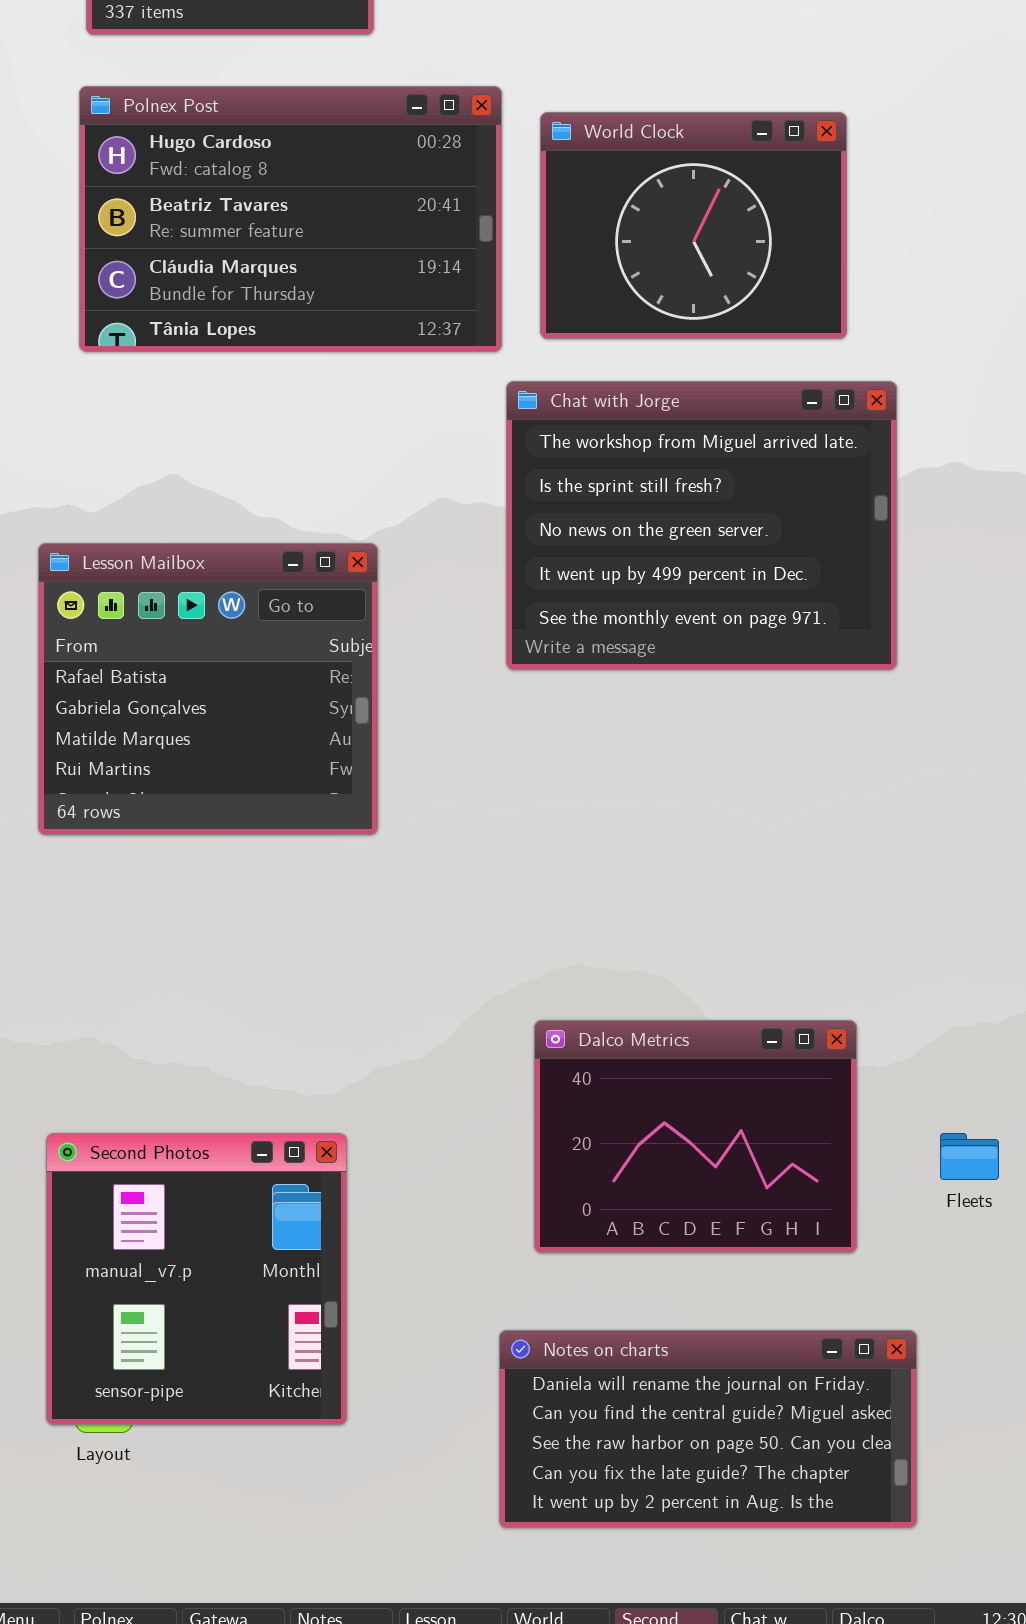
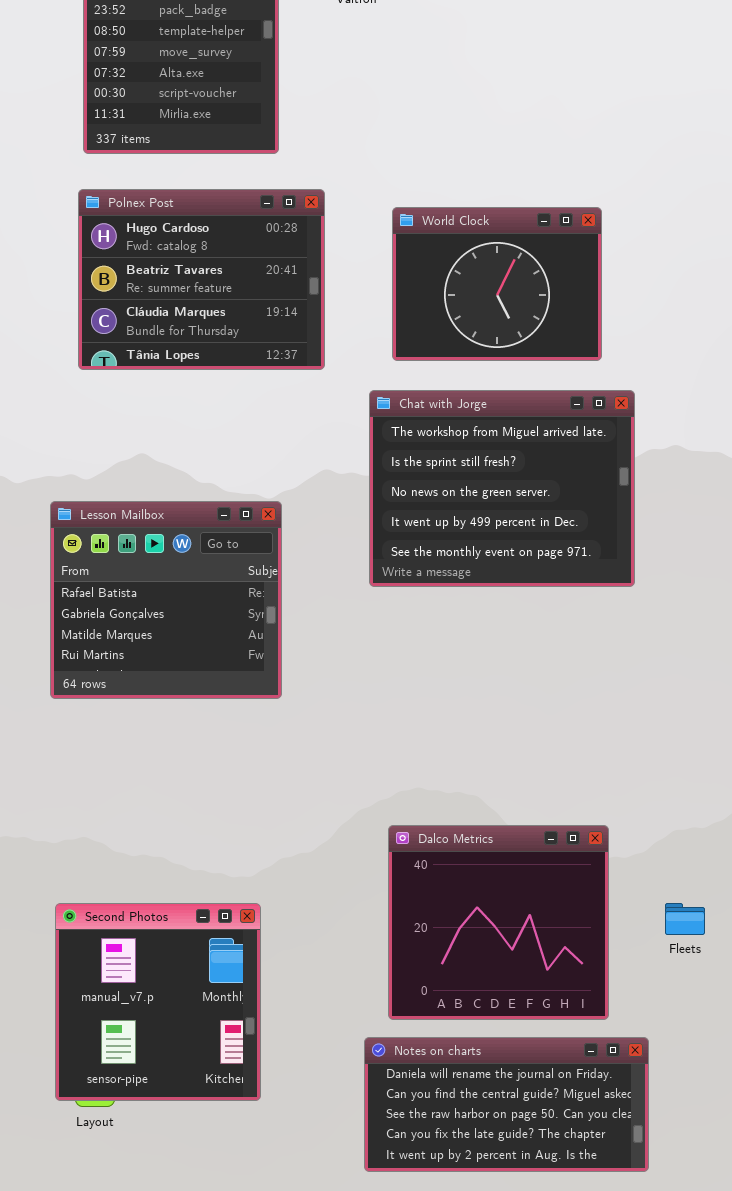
Polnex Post: [79,86,502,352] -> [78,189,325,370], resized
Dalco Metrics: [534,1020,857,1253] -> [388,825,609,1020], resized

